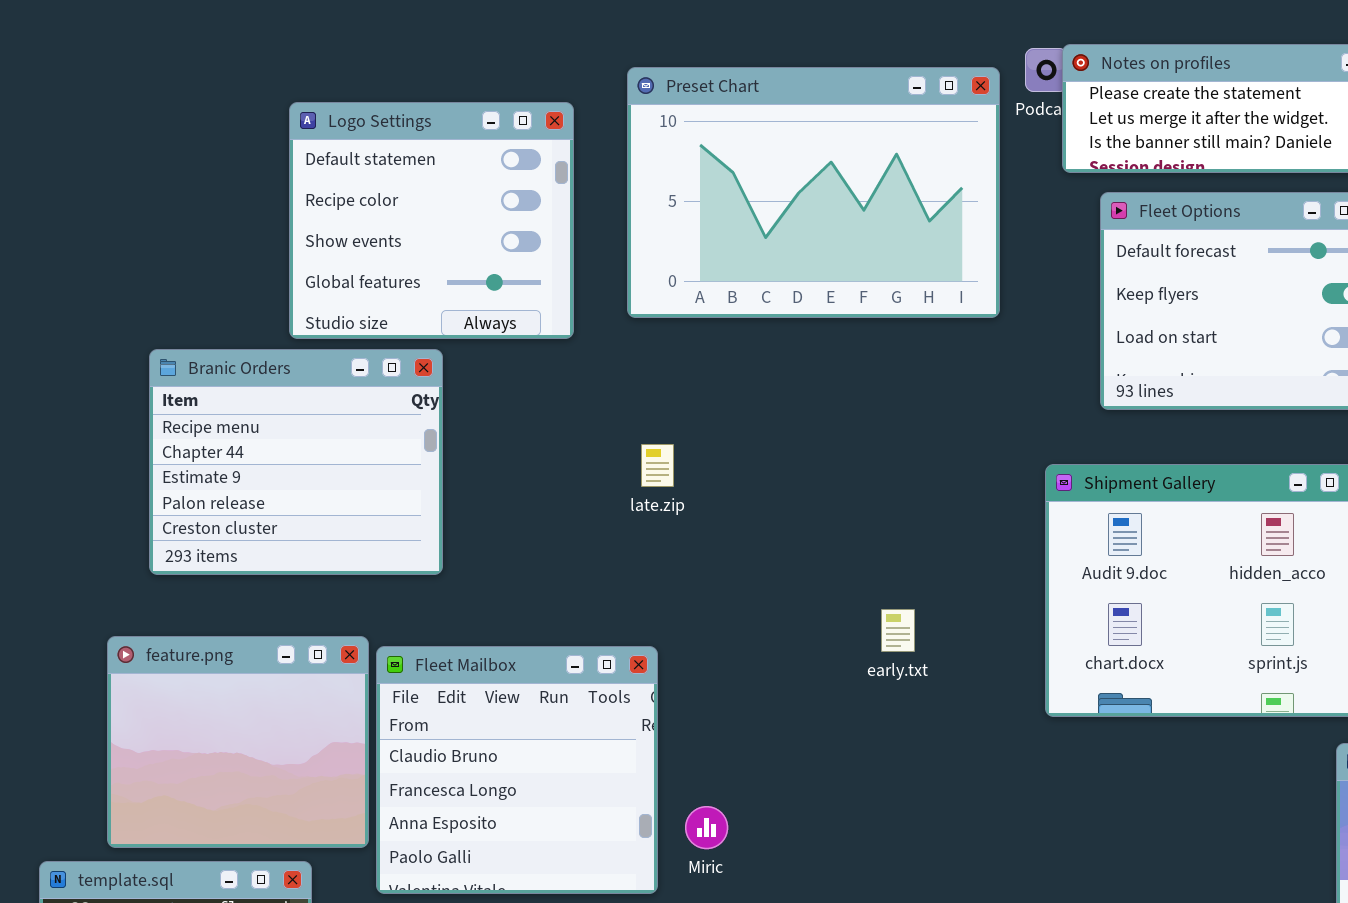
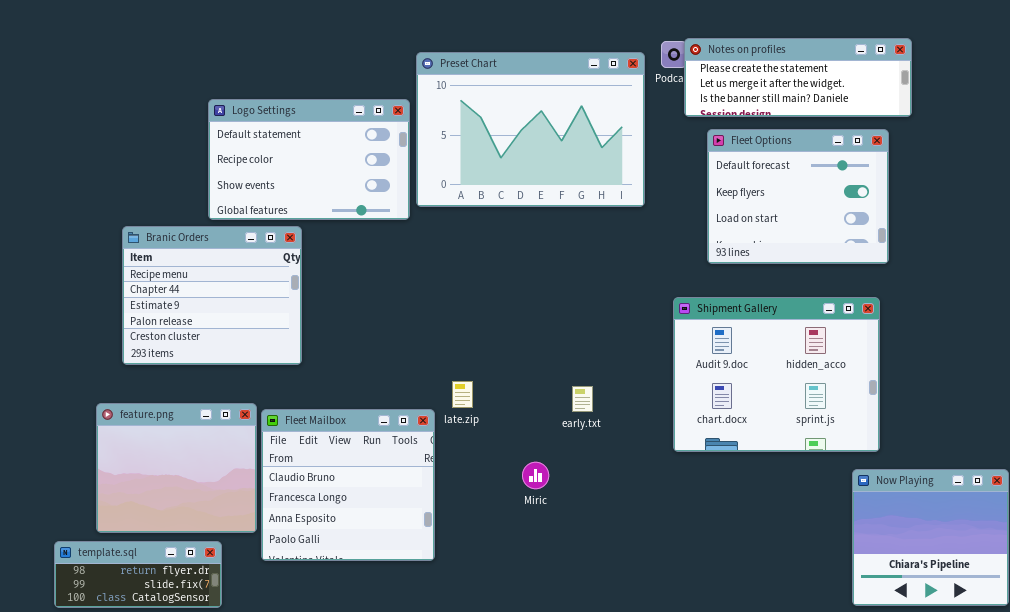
Logo Settings: [289,102,574,339] -> [208,99,410,220], resized
late.zip: [641,444,674,487] -> [452,381,473,408], moved
Miric: [685,806,728,849] -> [522,462,549,489], moved

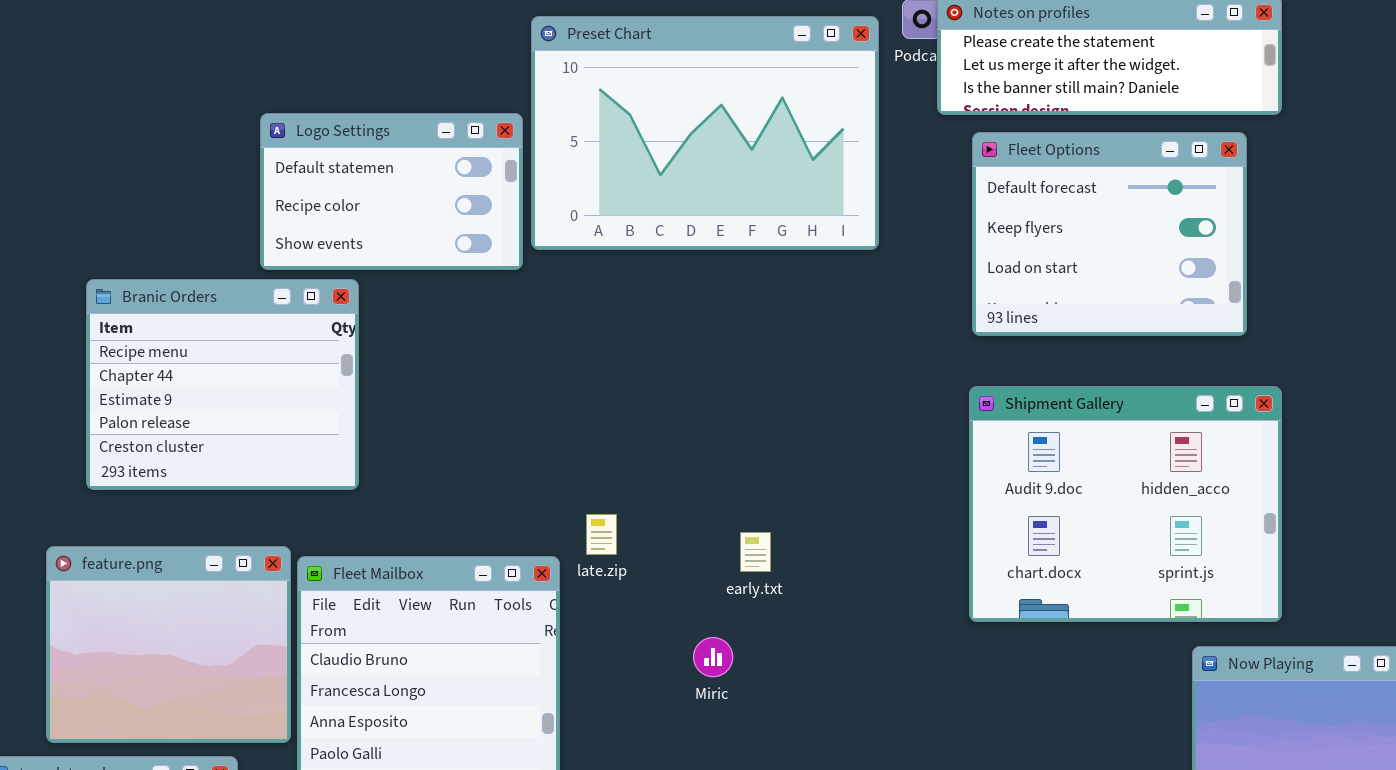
Logo Settings: [208,99,410,220] -> [260,113,523,270], resized
Shipment Gallery: [673,297,880,452] -> [969,386,1282,622], moved
early.txt: [572,386,593,412] -> [740,532,771,572], moved

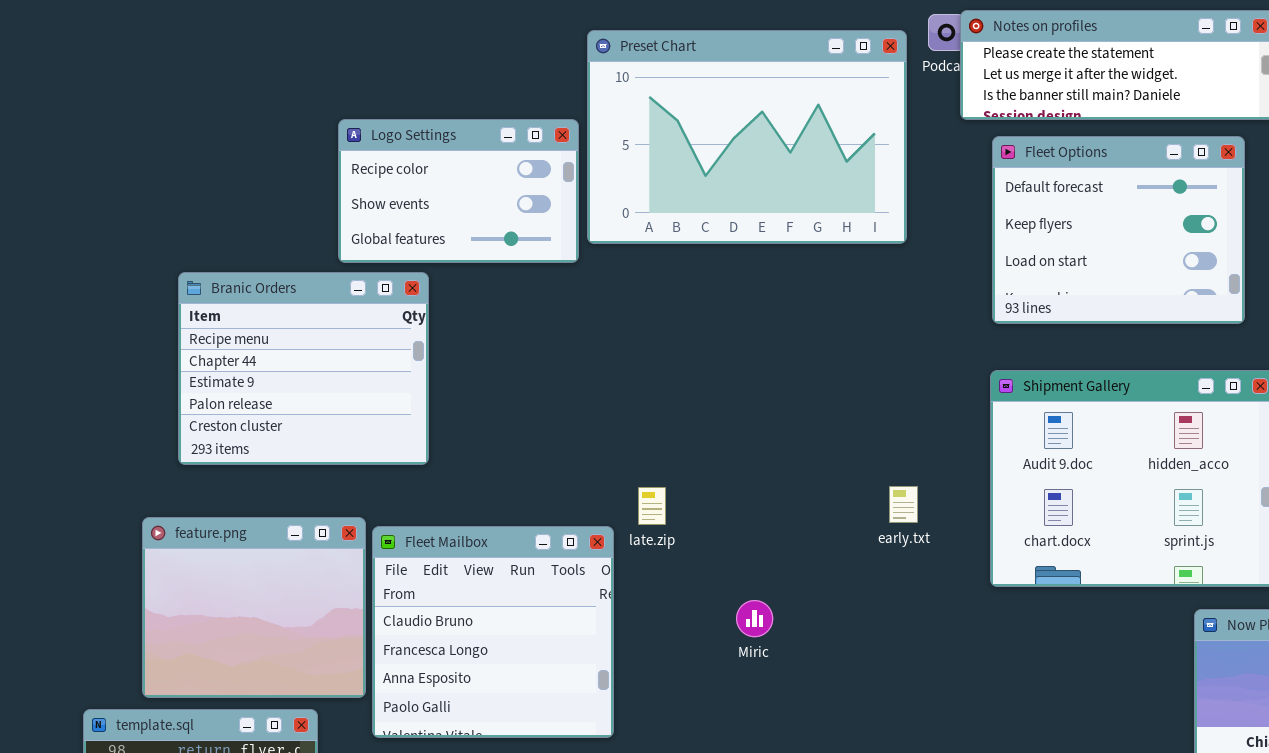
Logo Settings: [260,113,523,270] -> [338,119,579,263], scrolled down 1 row
early.txt: [740,532,771,572] -> [889,486,918,523], moved

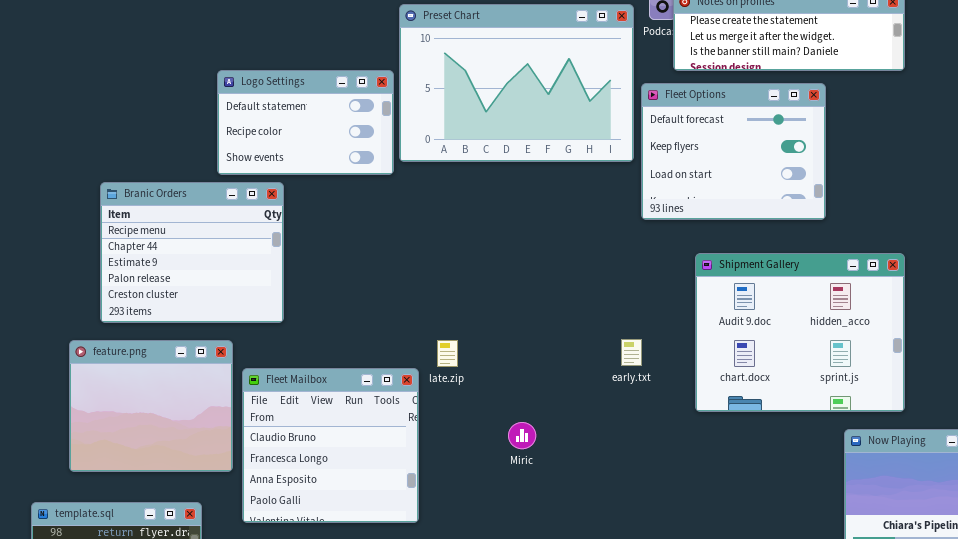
Logo Settings: [338,119,579,263] -> [217,70,394,175], scrolled up 1 row
Fleet Options: [992,136,1245,324] -> [641,83,826,220], moved
feature.png: [142,517,366,698] -> [69,340,233,472], moved

